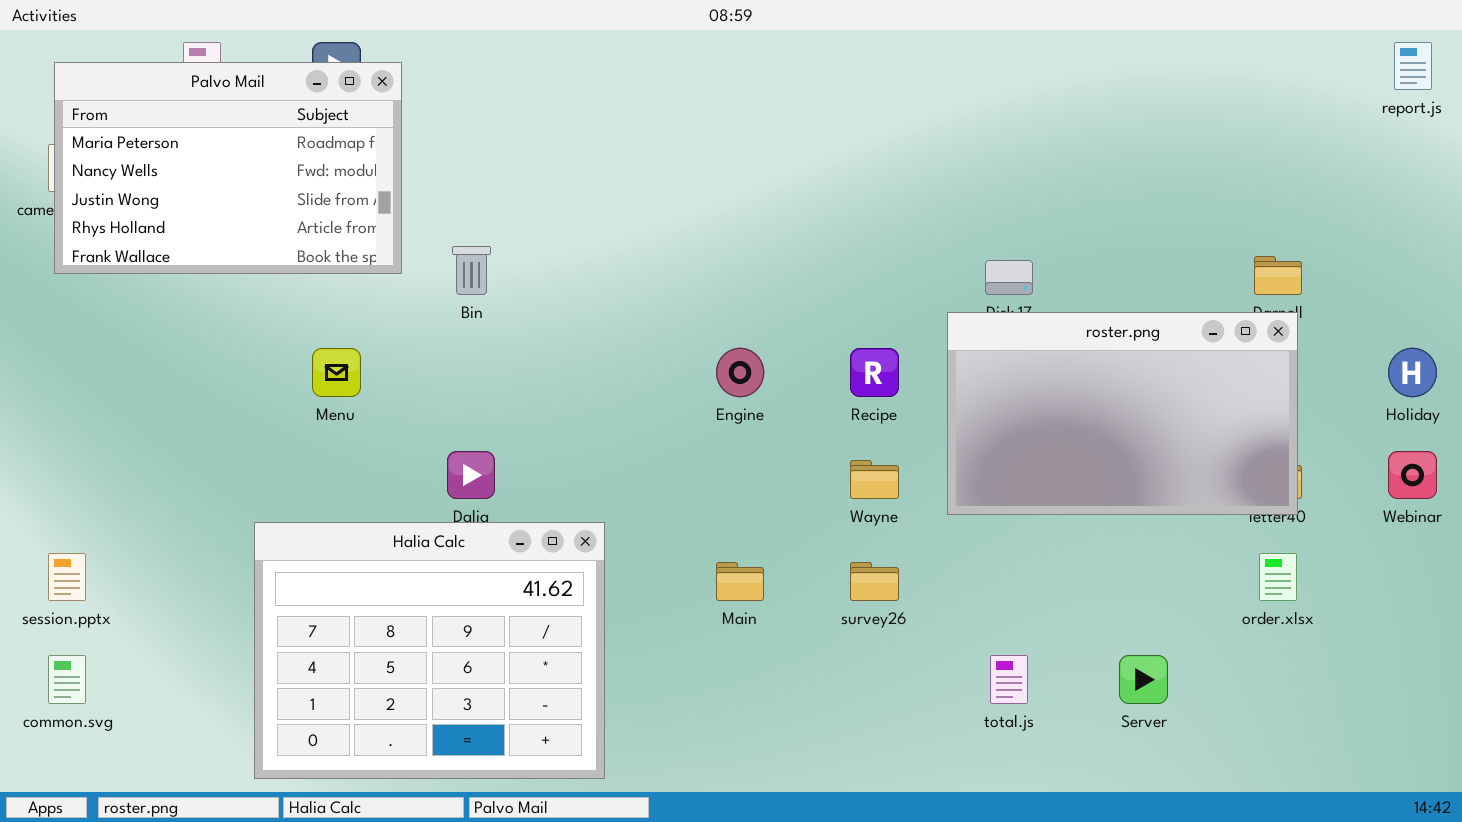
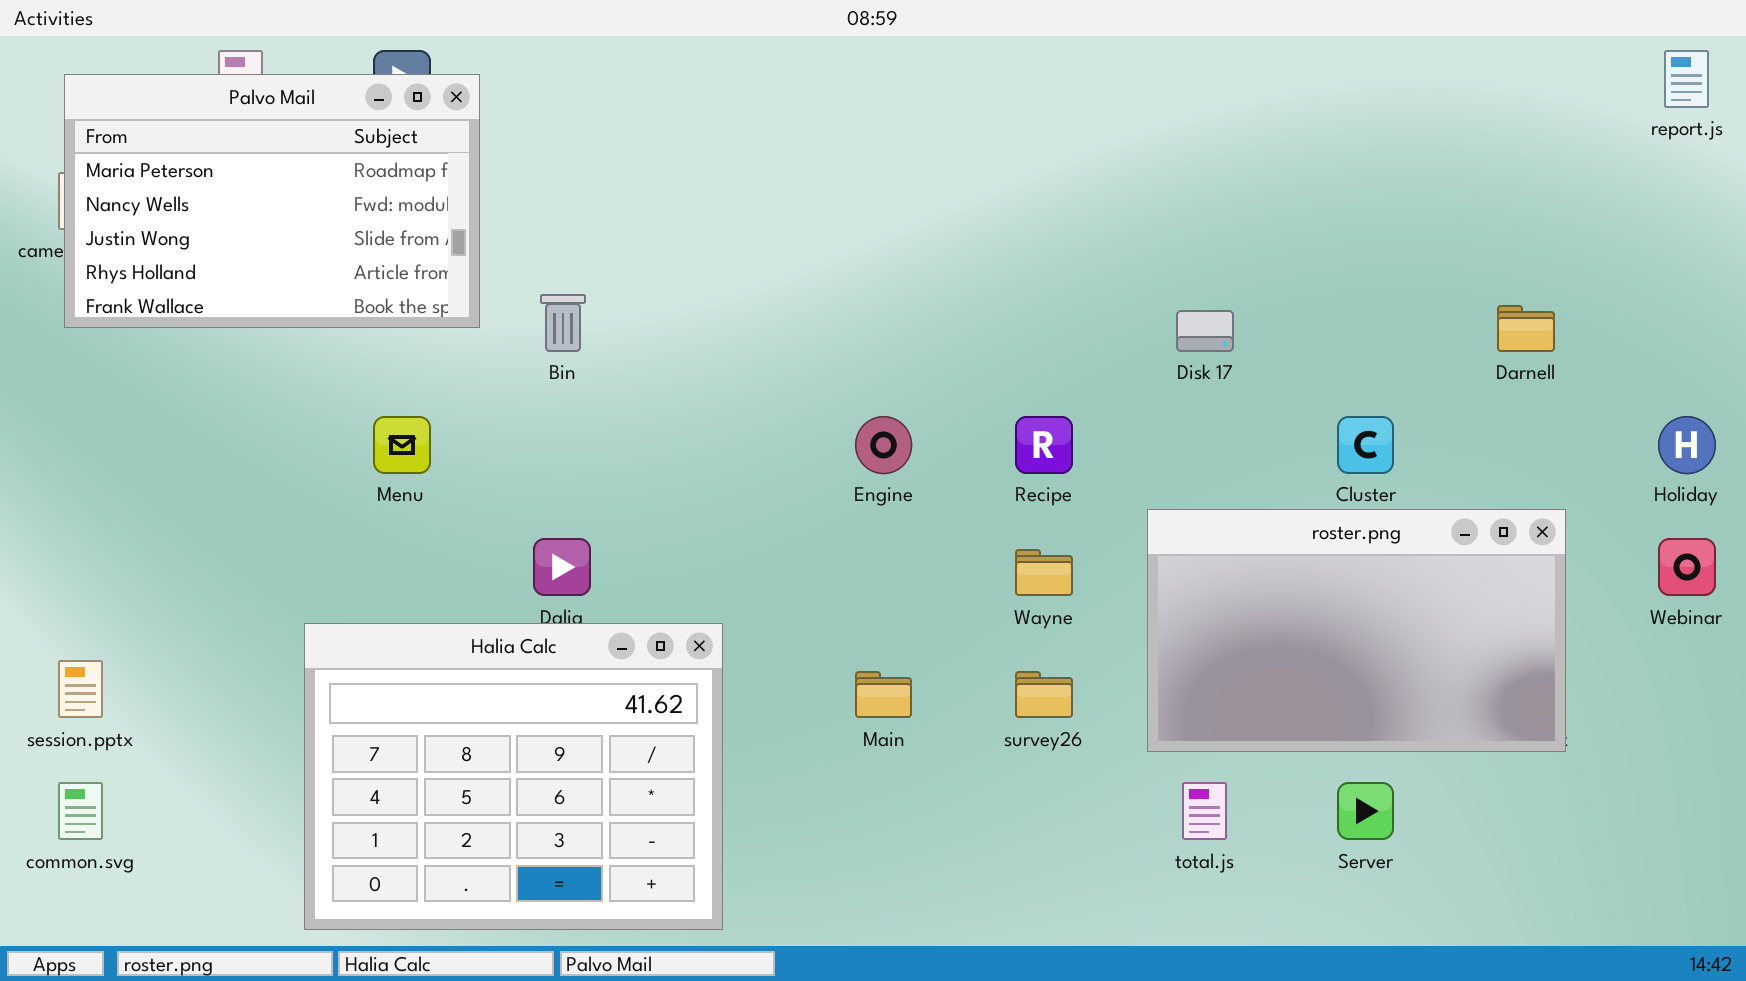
roster.png: [947,312,1298,515] -> [1147,509,1566,752], moved

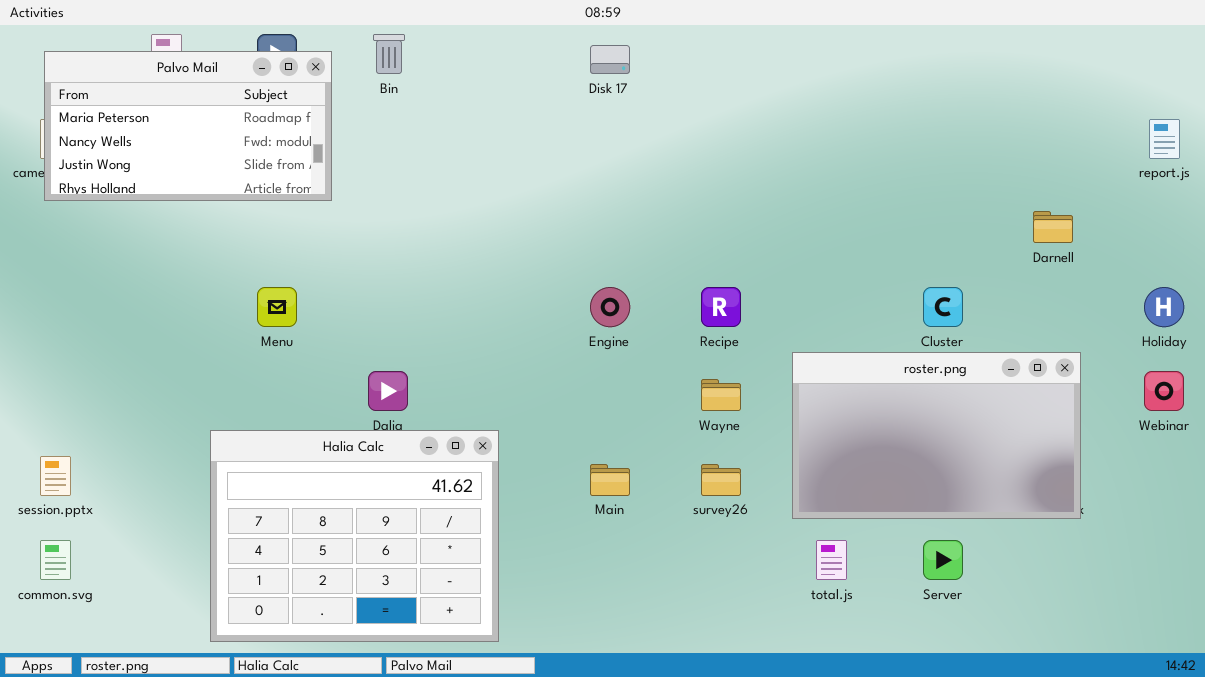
report.js: [1664,50,1709,108] -> [1149,119,1180,159], moved
Palvo Mail: [64,74,480,328] -> [44,51,332,201], resized
Bin: [540,294,586,352] -> [373,34,405,74], moved
Disk 17: [1176,310,1234,352] -> [590,45,630,74], moved

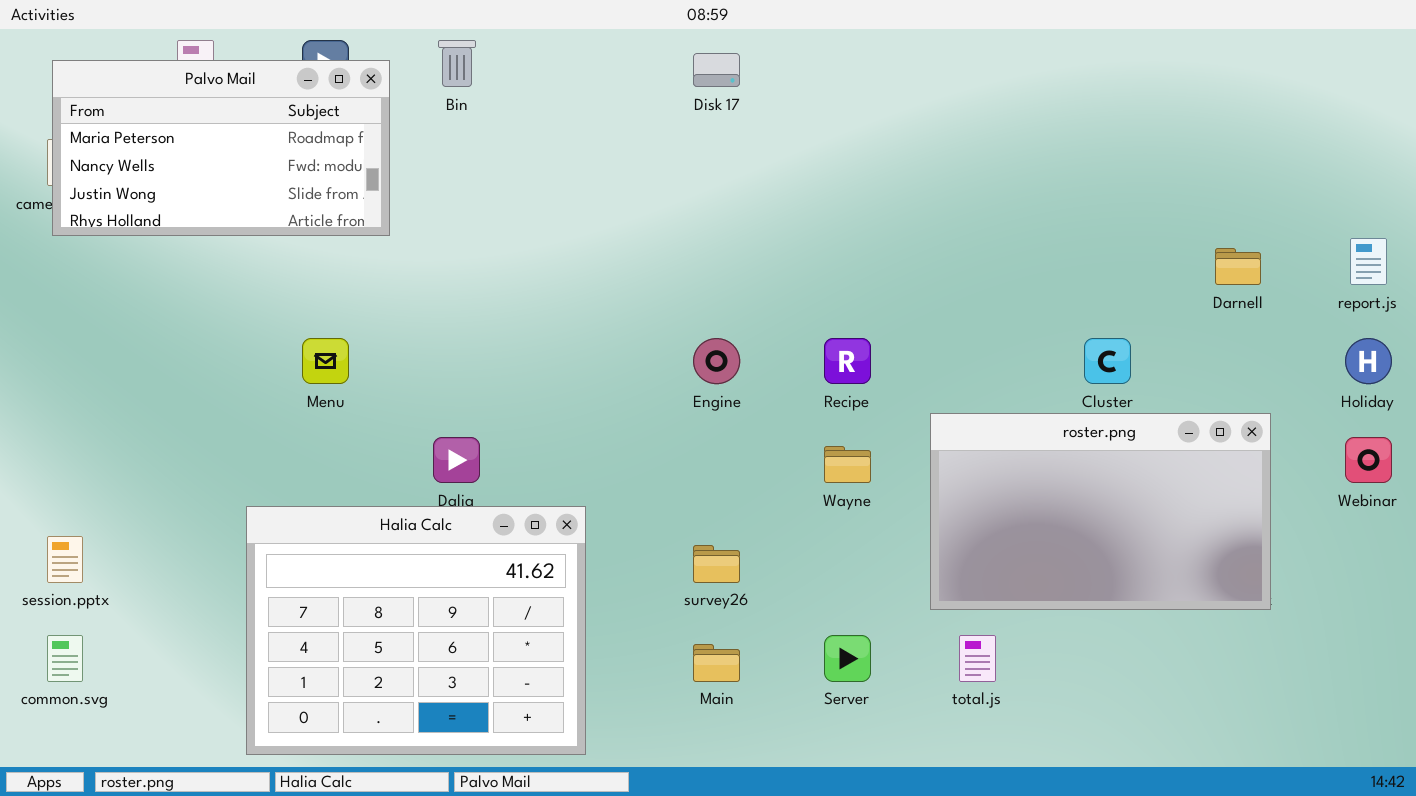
report.js: [1149,119,1180,159] -> [1350,238,1387,285], moved
Main: [590,464,630,496] -> [693,644,740,682], moved
survey26: [701,464,741,496] -> [693,545,740,583], moved
Server: [923,540,963,580] -> [824,635,871,682], moved

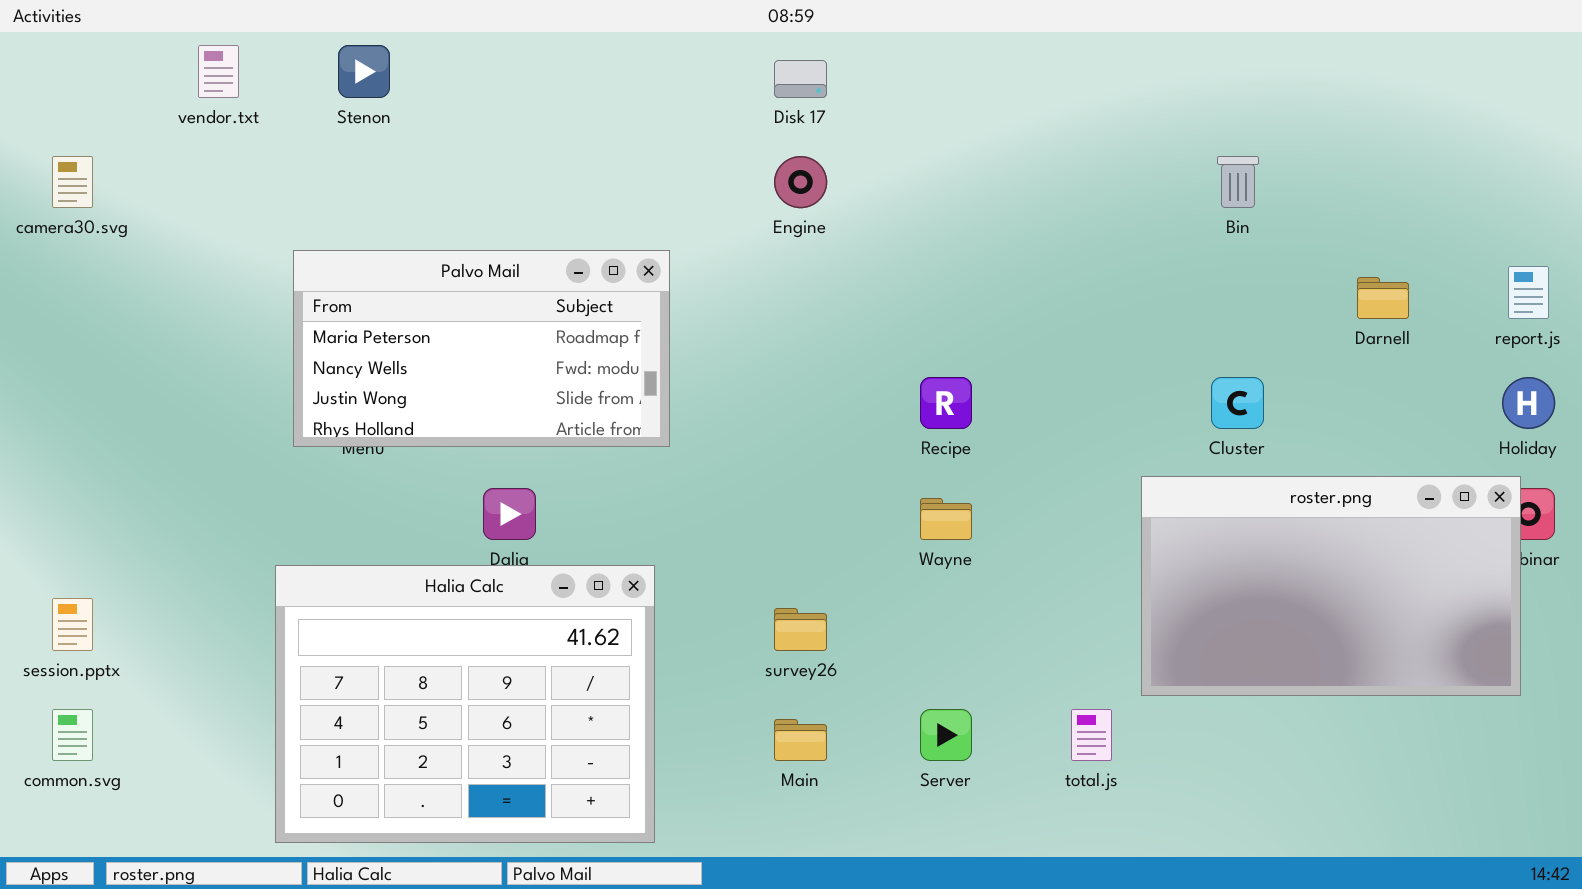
Bin: [438,40,476,87] -> [1217,156,1259,208], moved
Palvo Mail: [52,60,390,236] -> [293,250,670,447], moved
Engine: [693,338,740,384] -> [774,156,827,208], moved
roster.png: [930,413,1271,610] -> [1141,476,1521,696], moved

